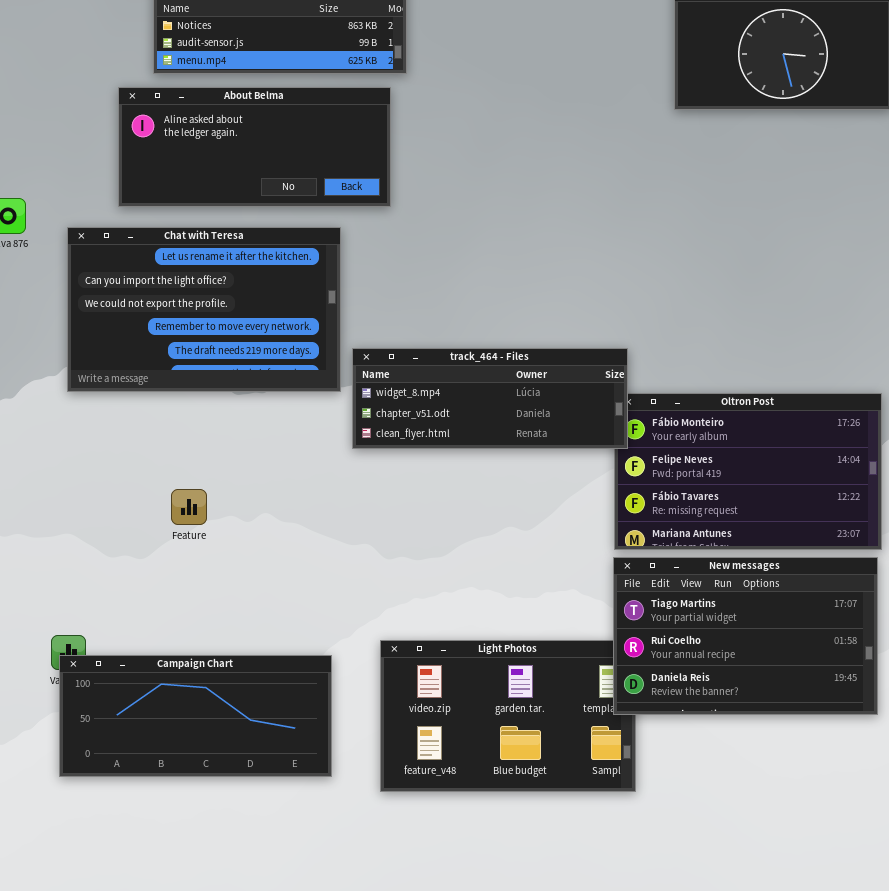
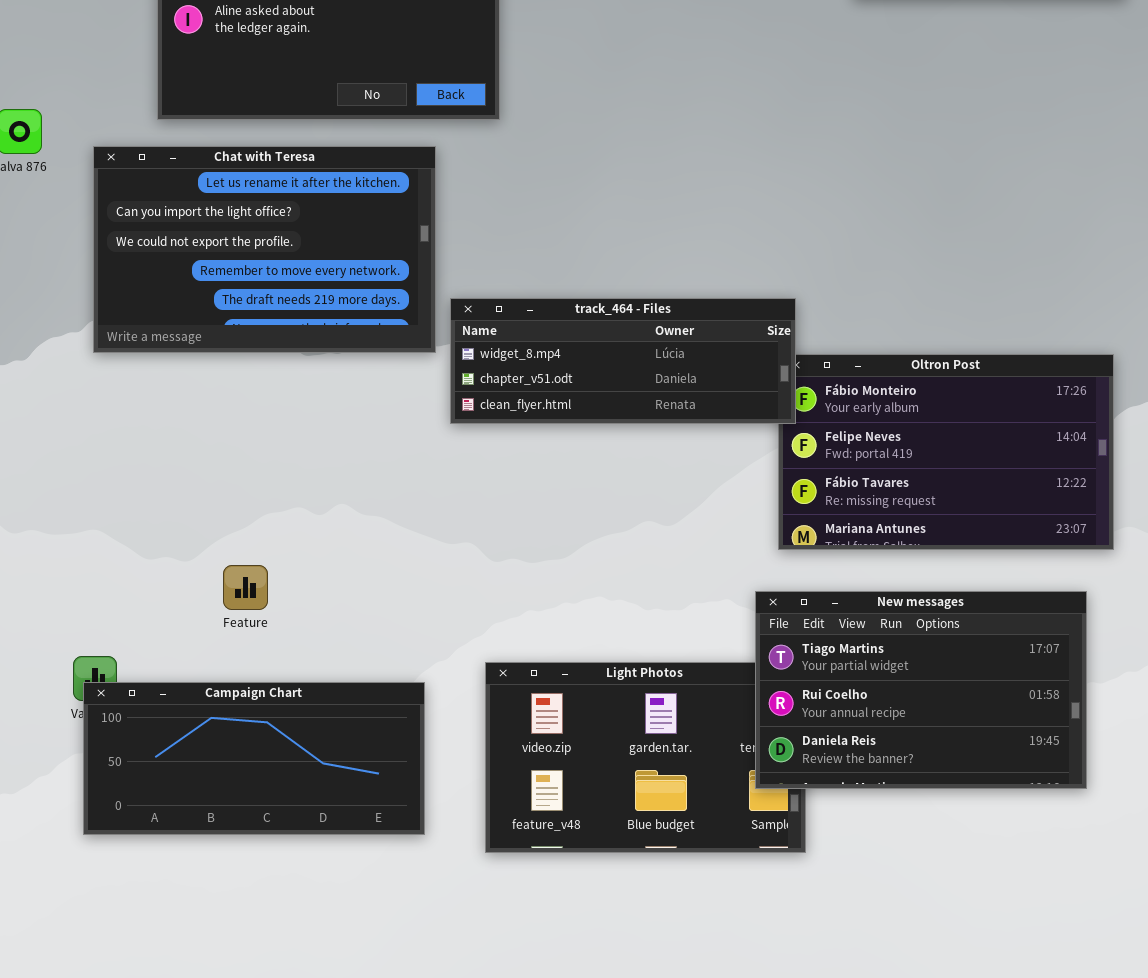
Feature: [171,489,207,525] -> [223,565,268,610], moved
New messages: [613,557,878,715] -> [755,591,1087,789], moved

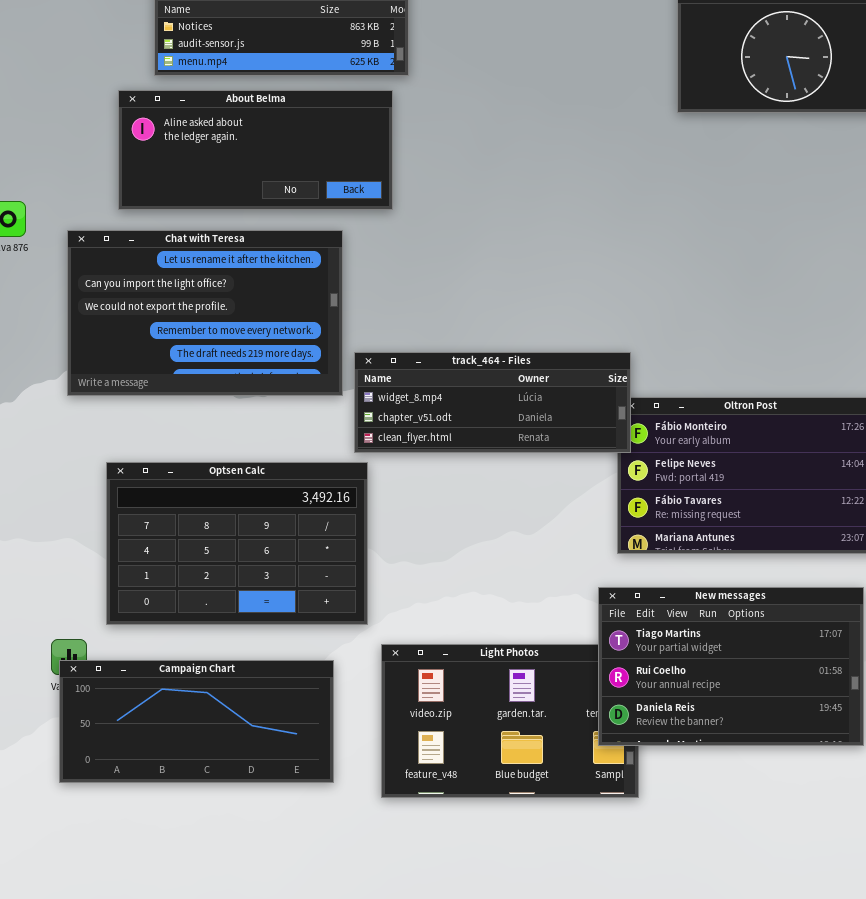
Optsen Calc: none -> [106,462,368,625], opened

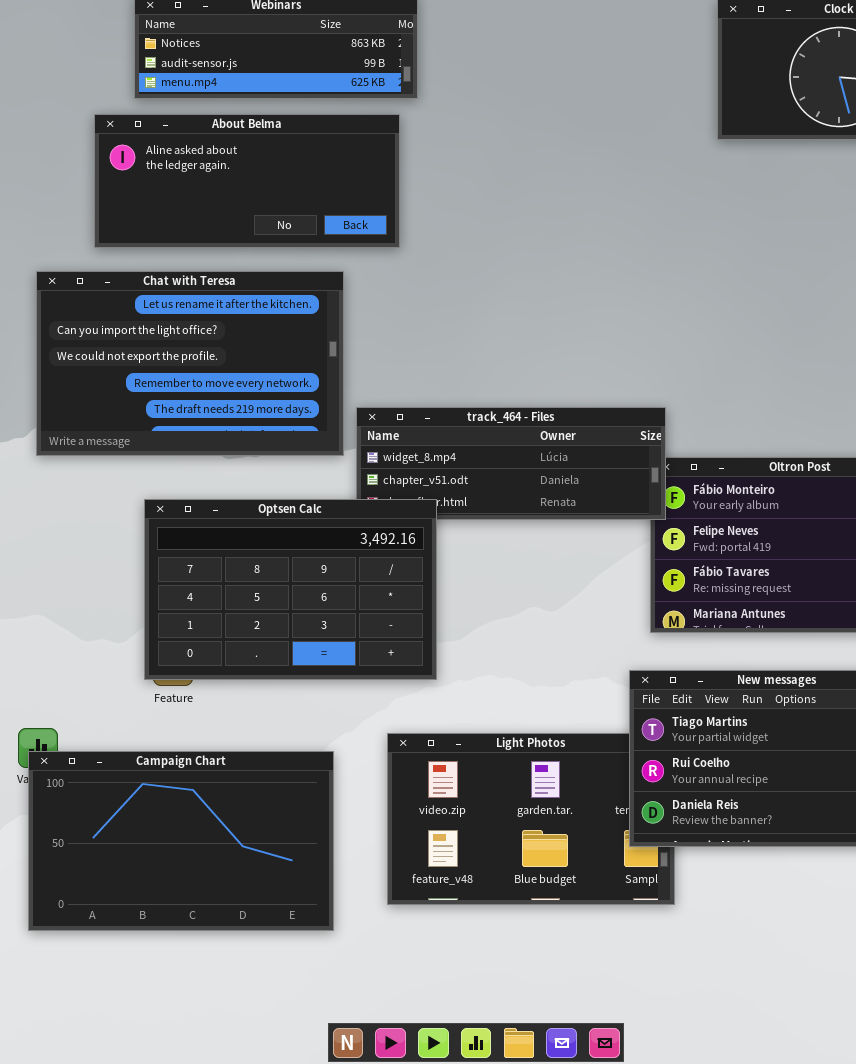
Optsen Calc: [106,462,368,625] -> [144,499,437,680], moved
Campaign Chart: [59,660,334,783] -> [28,751,334,931], resized

